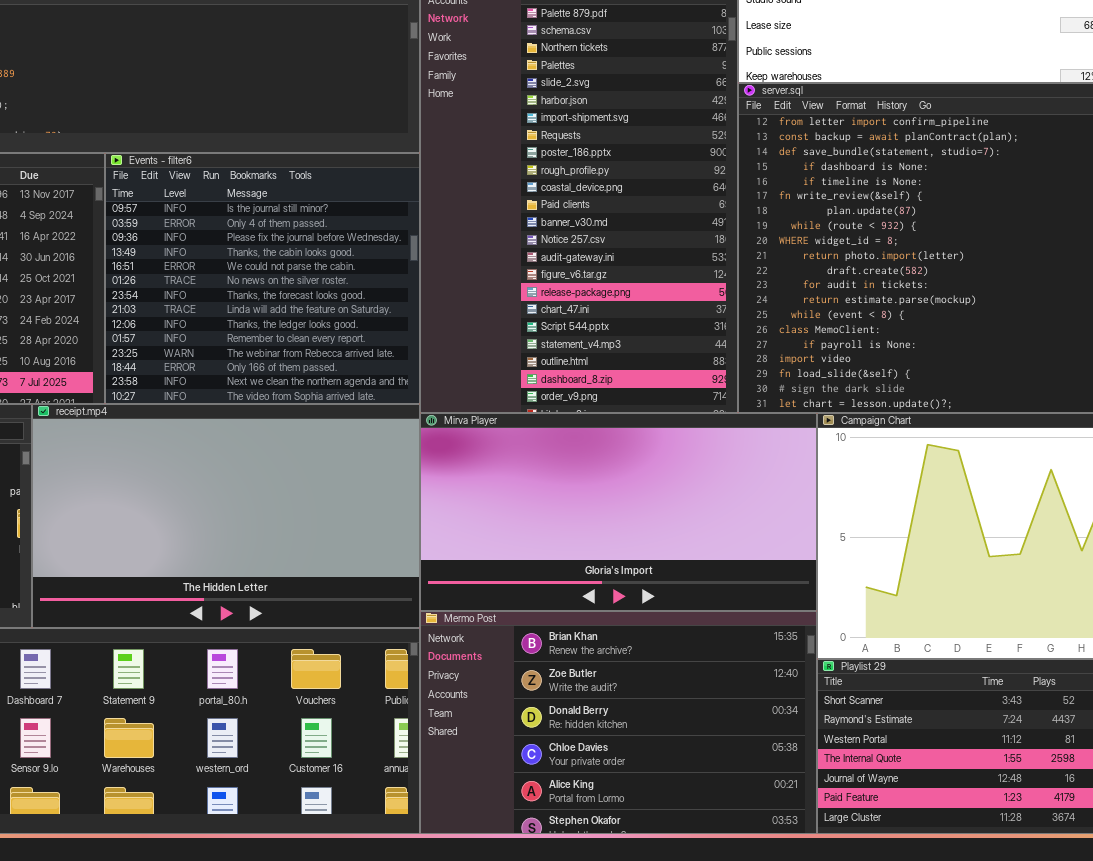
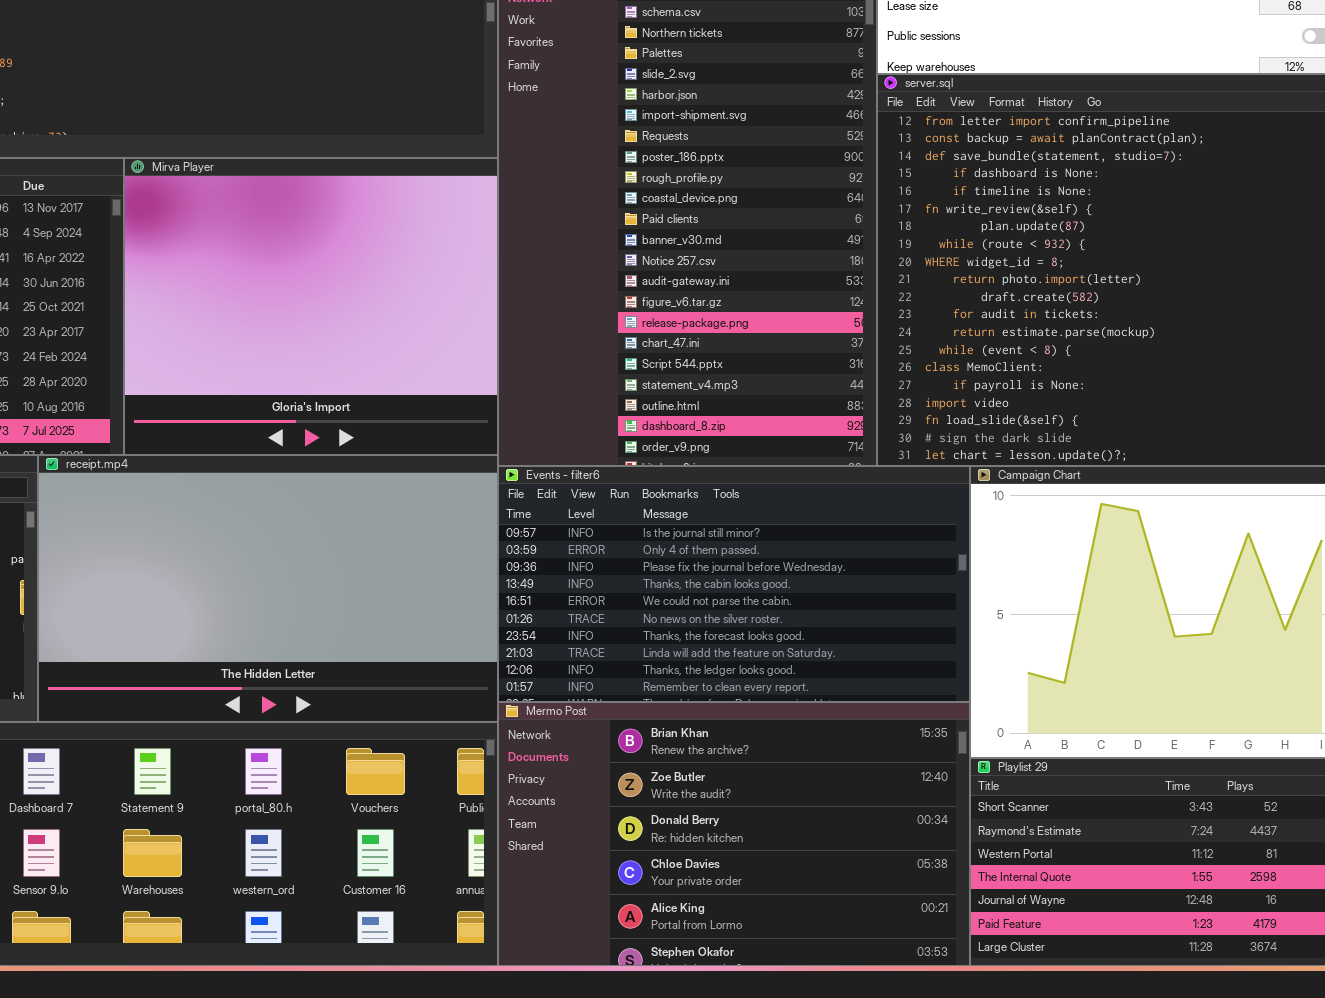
Events - filter6: [105,153,420,404] -> [498,466,970,702], moved, resized
Mirva Player: [420,413,817,611] -> [124,158,498,455], moved, resized

